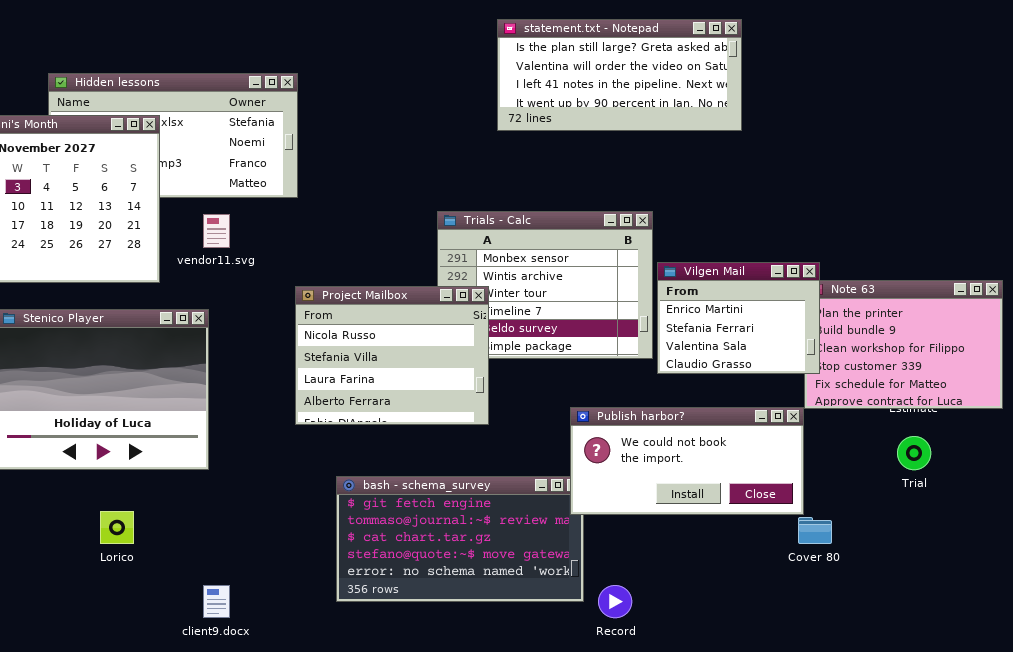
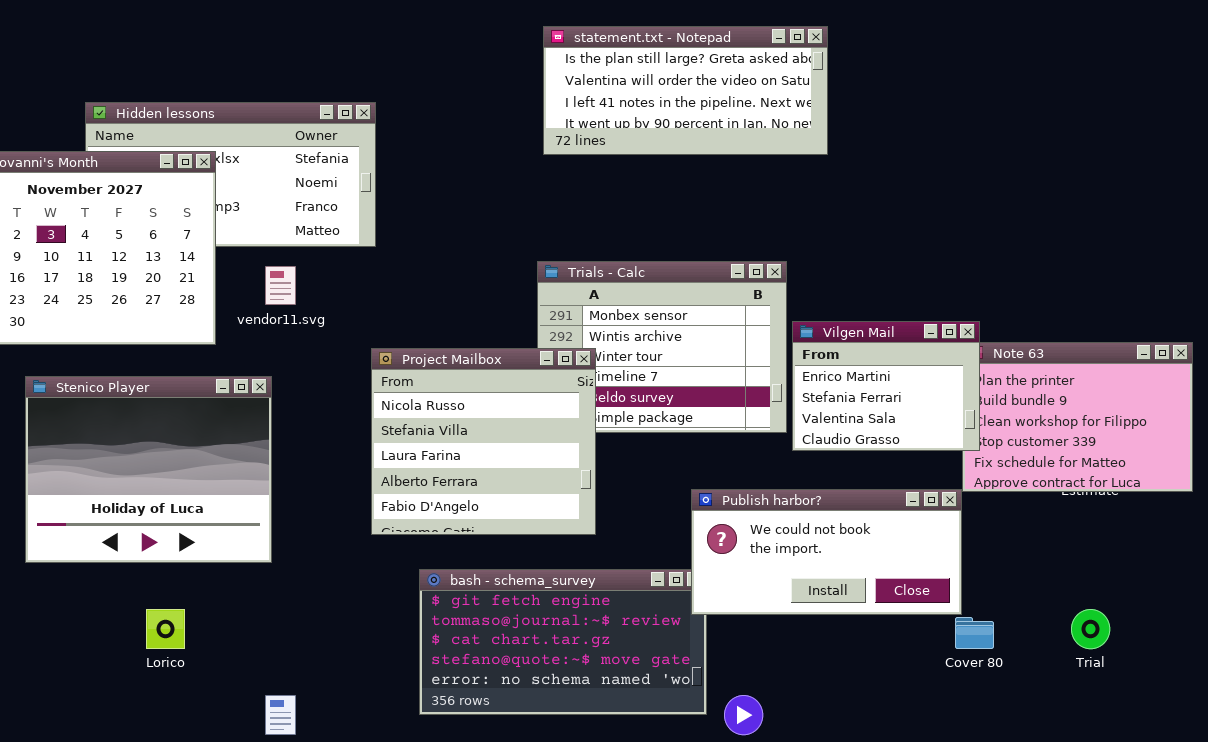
statement.txt - Notepad: [497,19,742,131] -> [543,26,828,155], moved
Project Mailbox: [295,286,489,425] -> [371,348,596,535], resized
Trial: [897,436,931,470] -> [1071,609,1110,649], moved

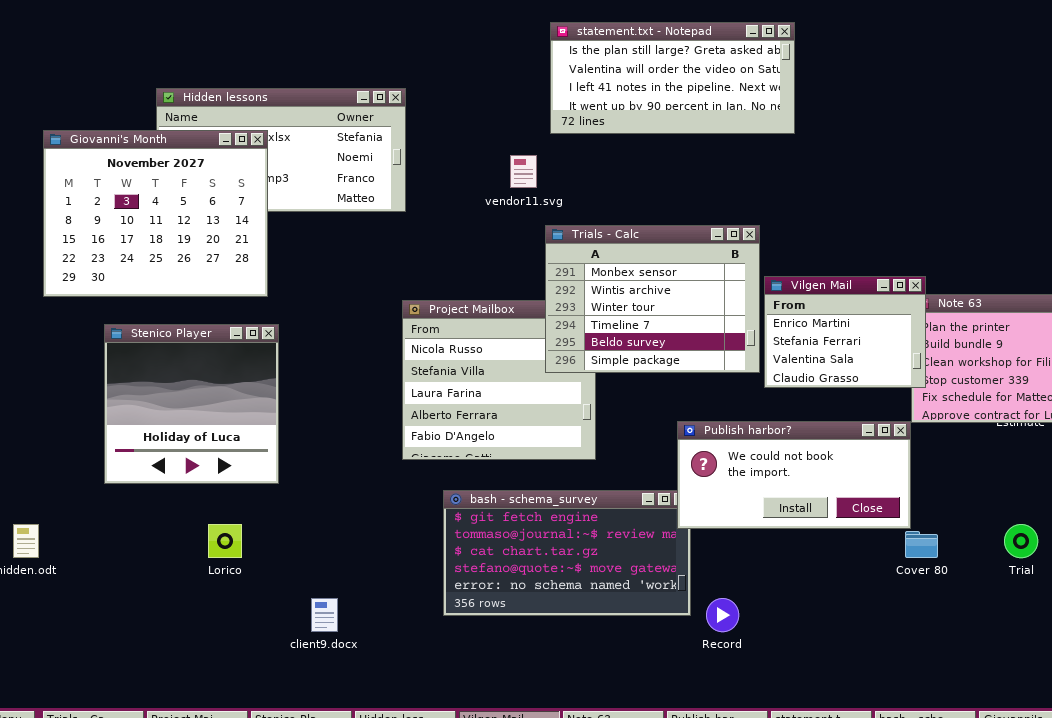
Trials - Calc: [537,261,787,433] -> [545,225,760,373], raised
vendor11.svg: [265,266,296,305] -> [510,155,537,188], moved
Stenico Player: [25,376,272,563] -> [104,324,279,484], resized

